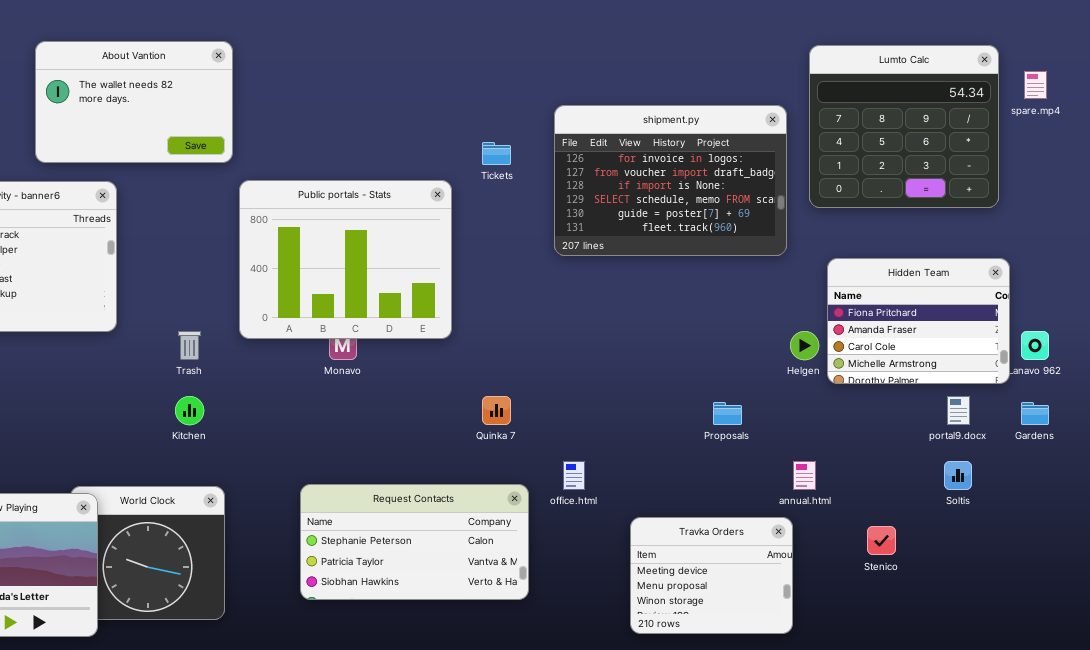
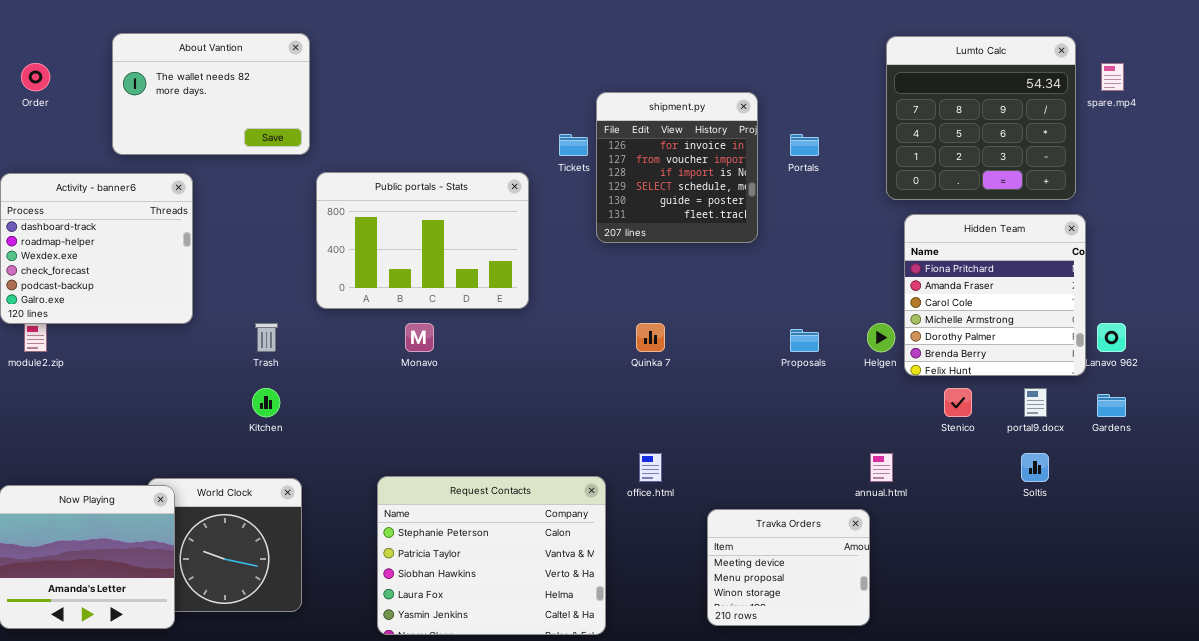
shipment.py: [554,105,787,256] -> [596,92,758,243], moved, resized
Public portals - Stats: [239,180,452,339] -> [316,172,529,309], resized
Hidden Team: [827,258,1010,384] -> [904,214,1086,376], resized
Quinka 7: [482,396,511,425] -> [636,323,665,352], moved
Proposals: [713,402,742,425] -> [790,329,819,352], moved
Request Contacts: [300,484,529,600] -> [377,476,606,635], resized
Stenico: [867,526,896,555] -> [944,388,972,417], moved

